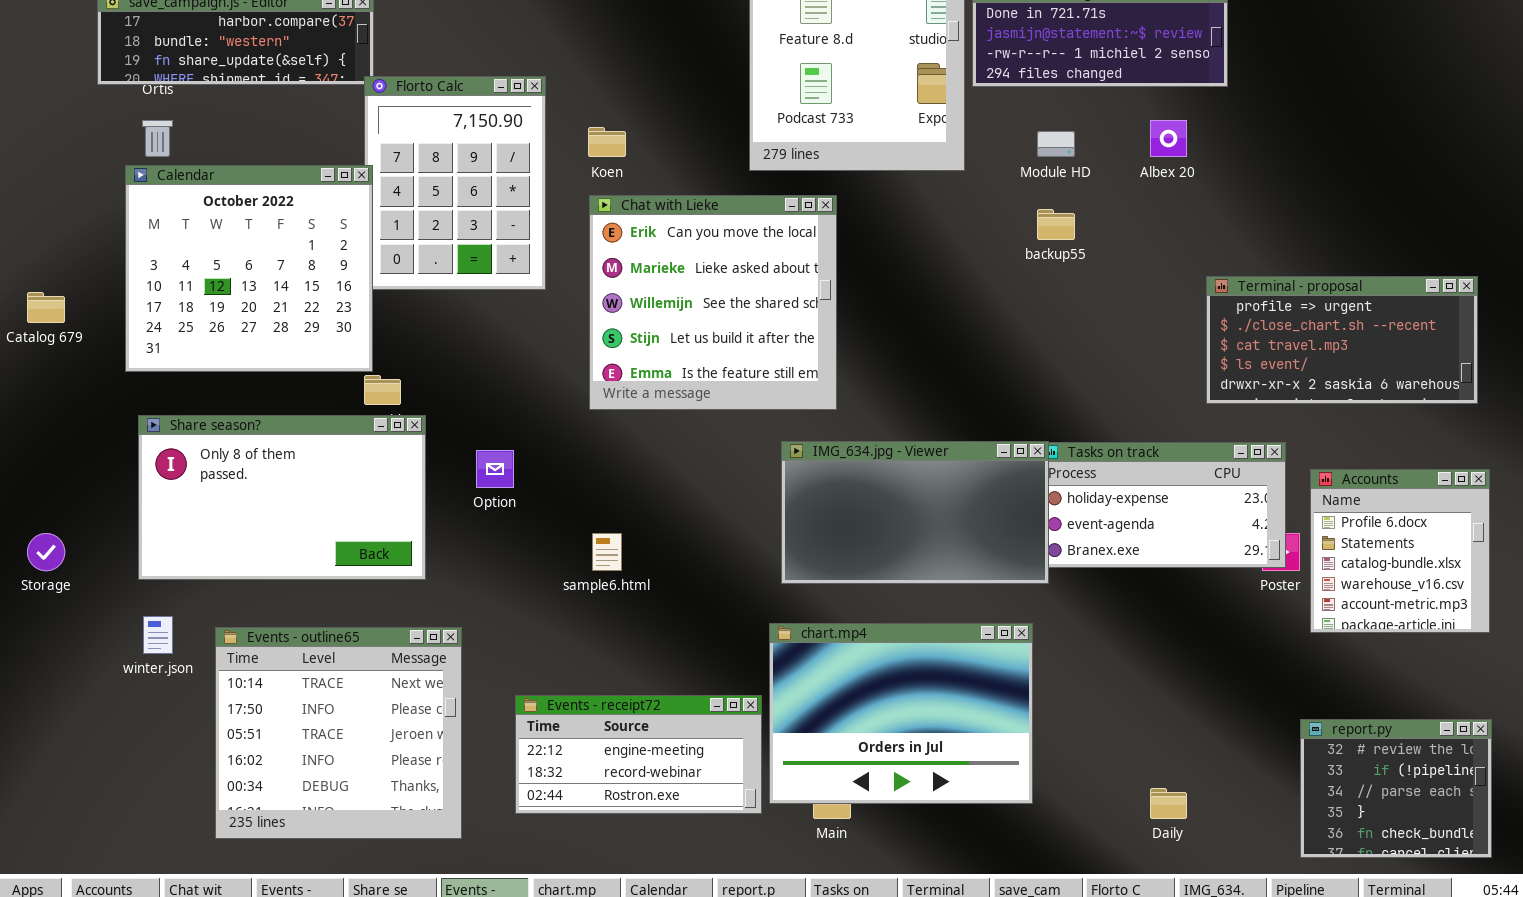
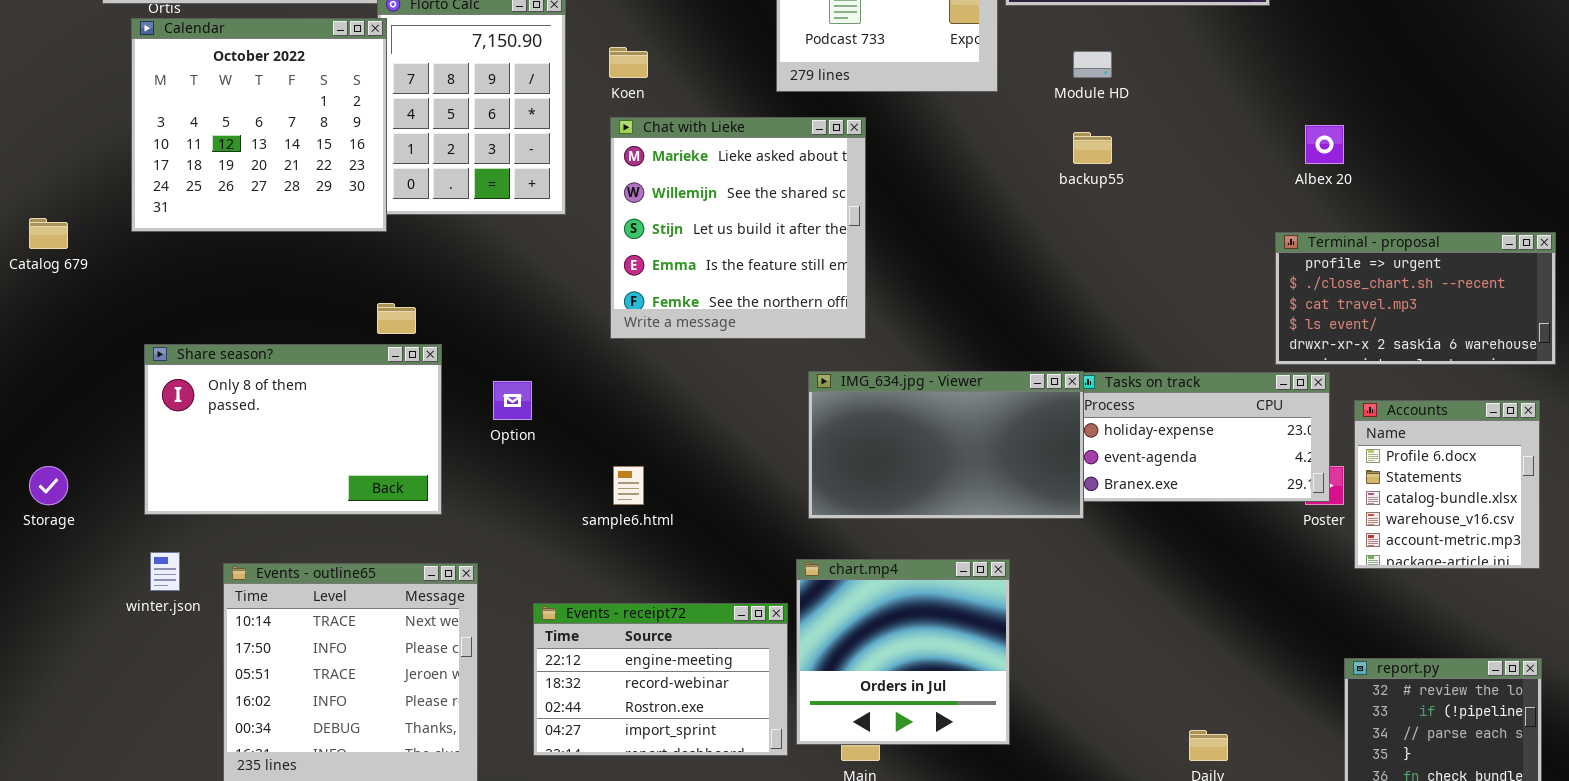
Albex 20: [1150,120,1187,157] -> [1305,125,1344,164], moved
Calendar: [125,165,373,372] -> [131,18,387,232], moved
Chat with Lieke: [589,195,837,410] -> [610,117,866,339], scrolled down 1 row
Terminal - proposal: [1206,276,1478,404] -> [1275,232,1556,365], moved
chart.mp4: [769,623,1033,804] -> [796,559,1010,745], resized
Events - receipt72: [515,695,762,814] -> [533,603,788,756], resized

